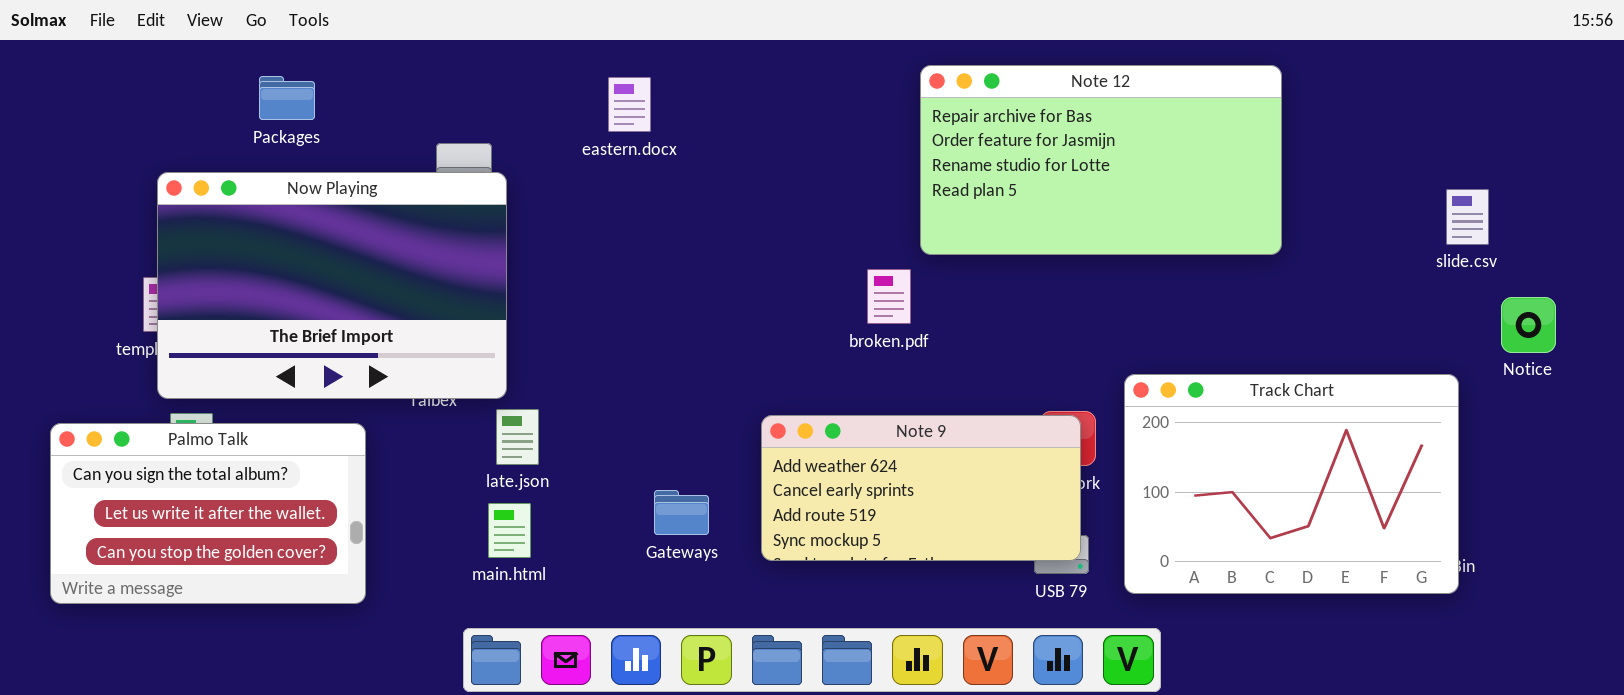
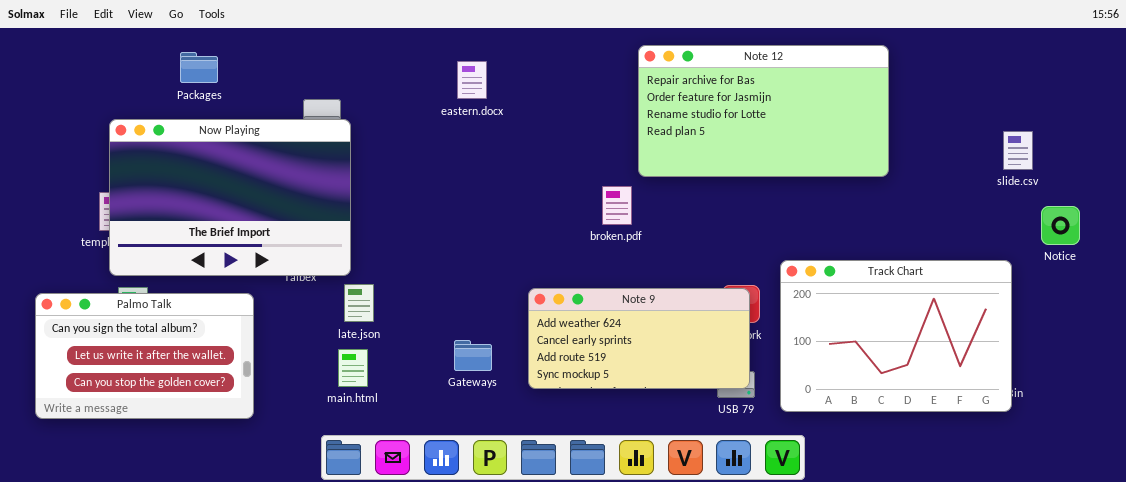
eastern.docx: [608,77,651,132] -> [457,61,487,99], moved

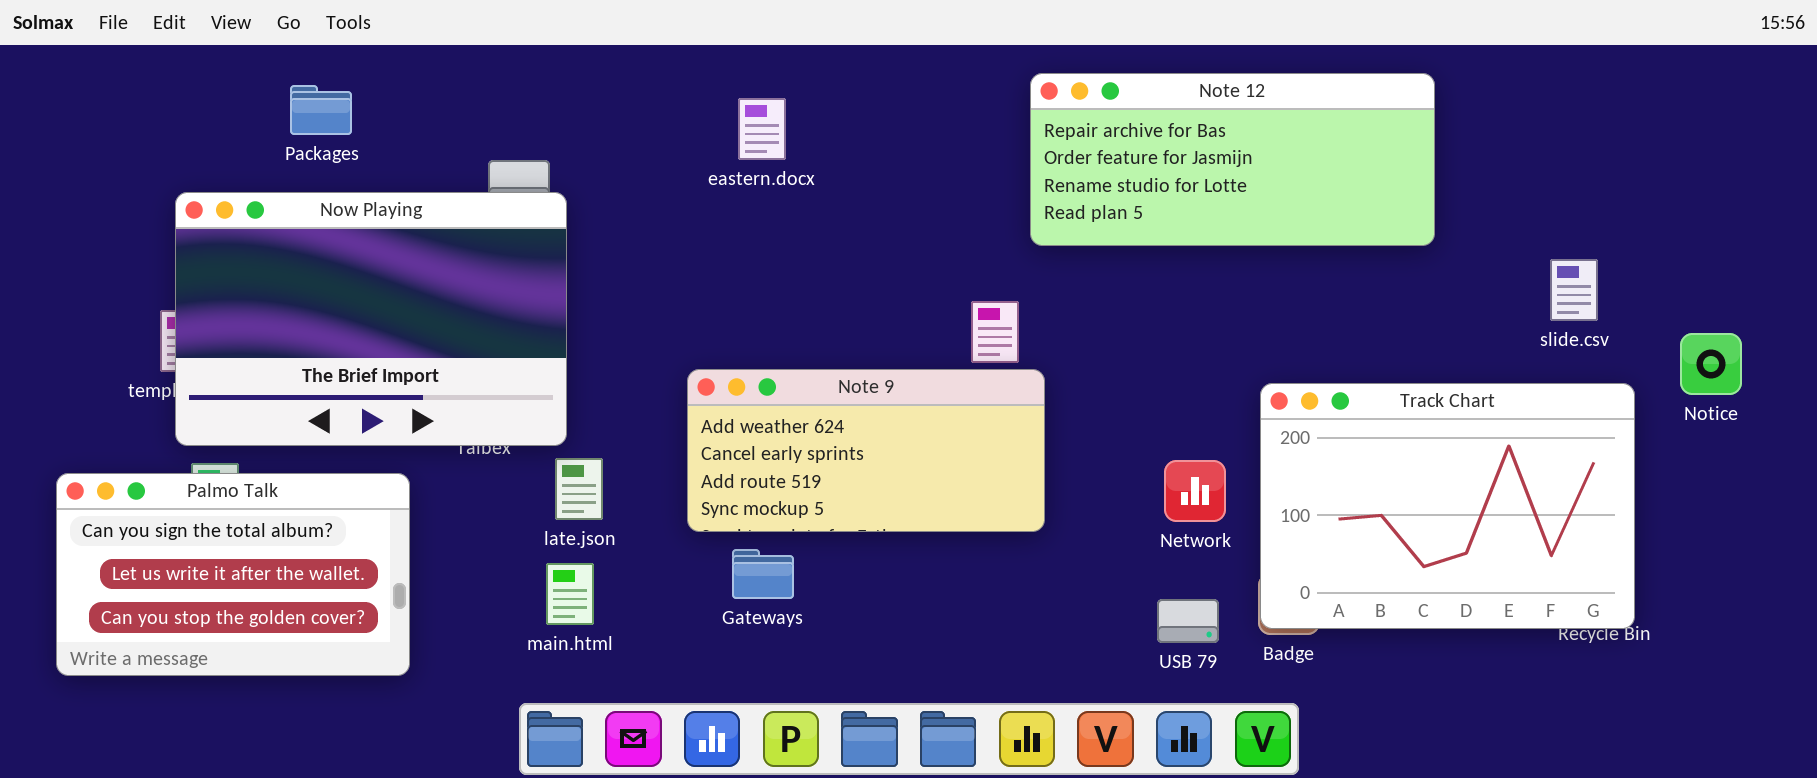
Note 12: [638,45,889,177] -> [1030,73,1435,246], resized
slide.csv: [1003,131,1033,170] -> [1550,259,1598,321], moved
Track Chart: [780,260,1012,412] -> [1260,383,1635,629], moved
Note 9: [528,288,750,389] -> [687,369,1045,532], moved

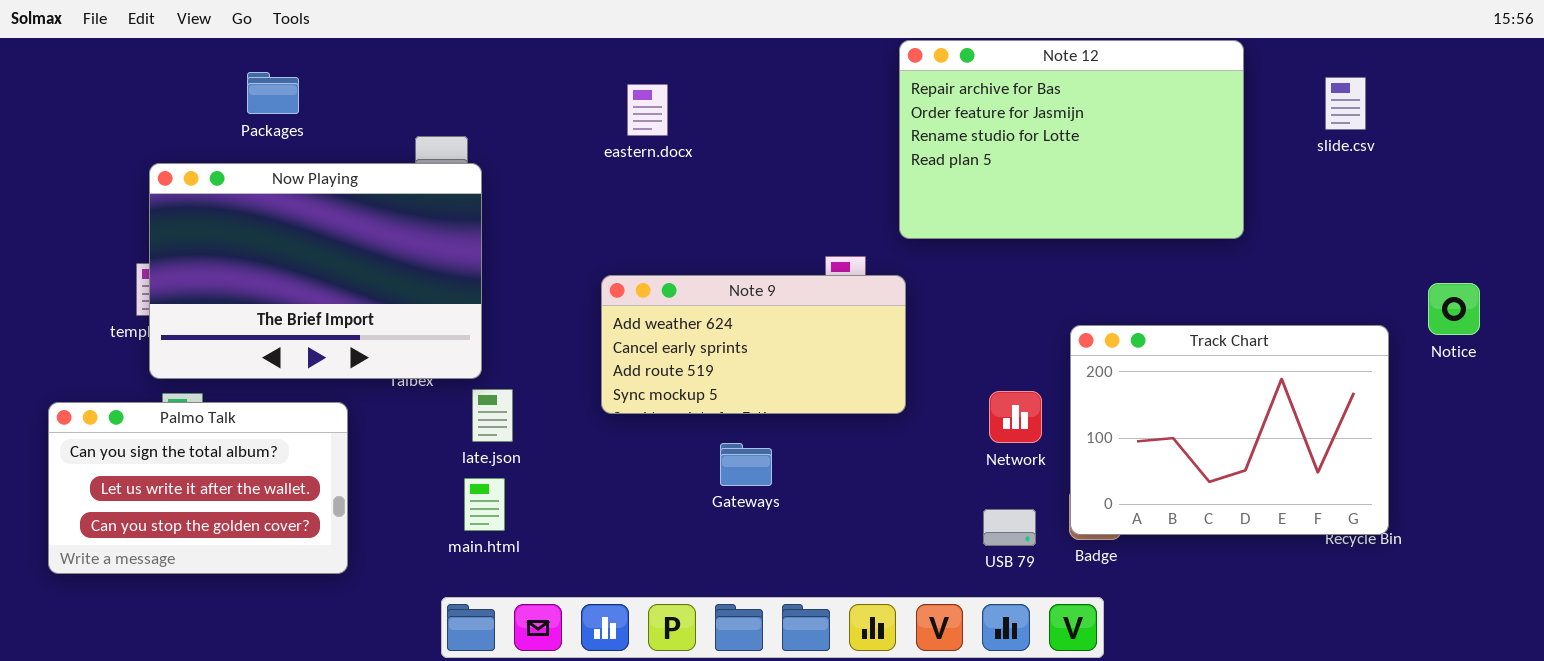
Note 12: [1030,73,1435,246] -> [899,40,1244,239], moved, resized
slide.csv: [1550,259,1598,321] -> [1325,77,1366,130], moved
Note 9: [687,369,1045,532] -> [601,275,906,414], moved
Gateways: [732,549,794,599] -> [720,443,772,486], moved

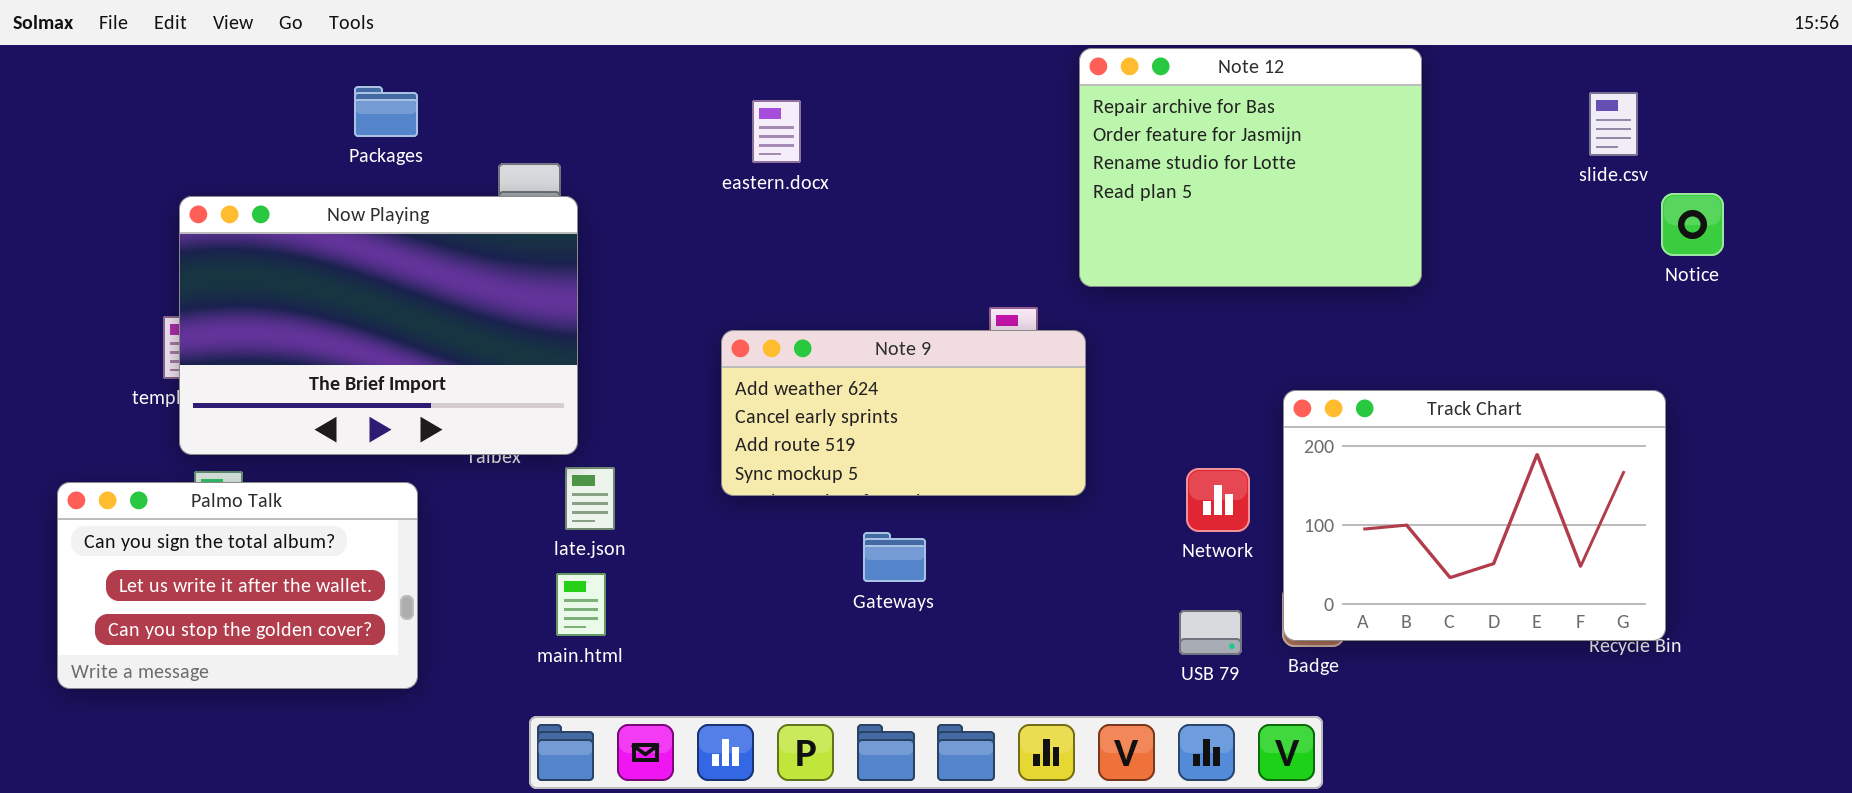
Note 12: [899,40,1244,239] -> [1079,48,1422,287], resized
Packages: [247,72,299,114] -> [354,86,418,137], moved
Notice: [1428,283,1480,335] -> [1661,193,1724,256], moved

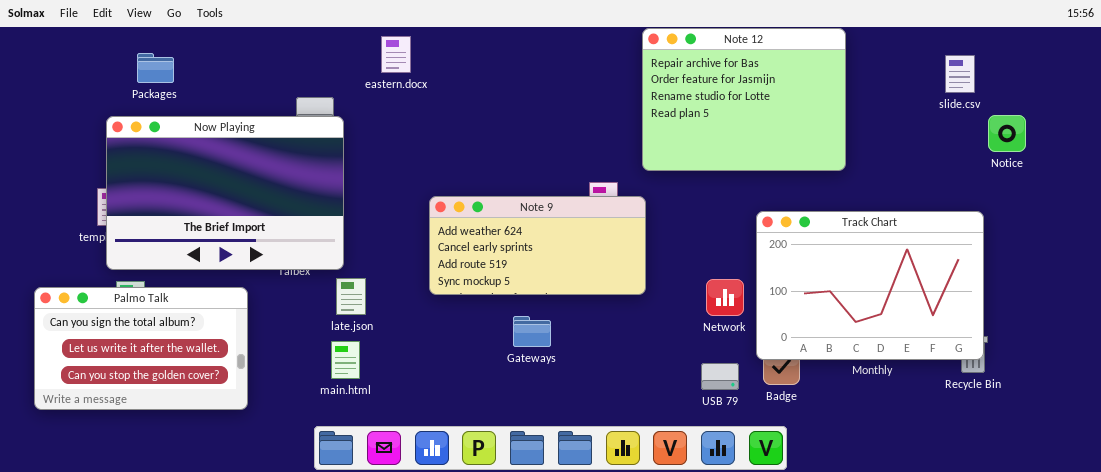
Packages: [354,86,418,137] -> [137,53,174,83], moved
eastern.docx: [752,100,801,163] -> [381,36,411,73], moved
Track Chart: [1283,390,1666,641] -> [756,211,984,360], moved

